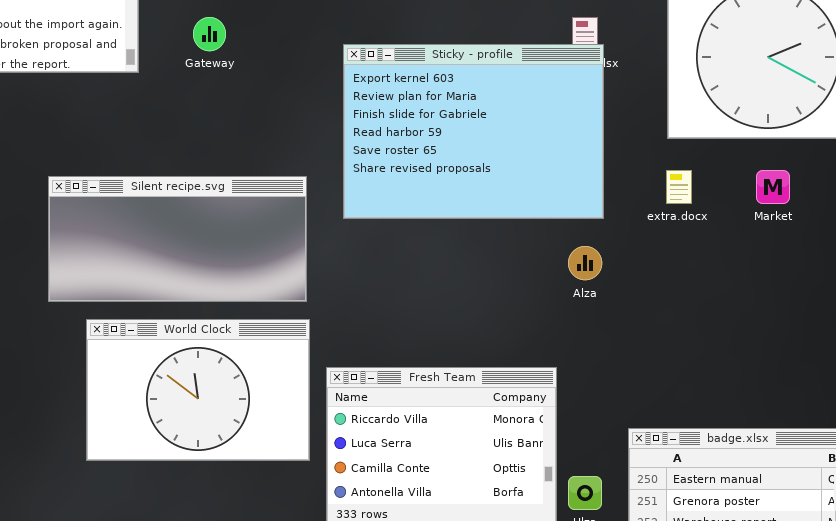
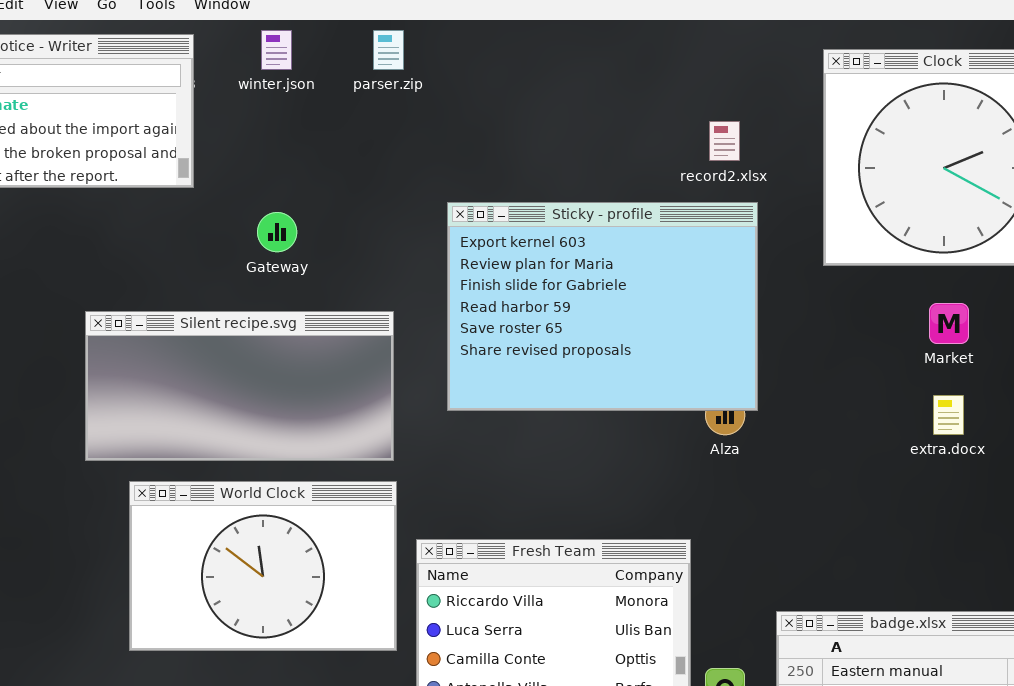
Gateway: [193,17,226,51] -> [257,212,297,252], moved
Sticky - profile: [343,44,604,219] -> [447,202,758,411], moved
extra.docx: [666,170,692,204] -> [933,395,964,435], moved

